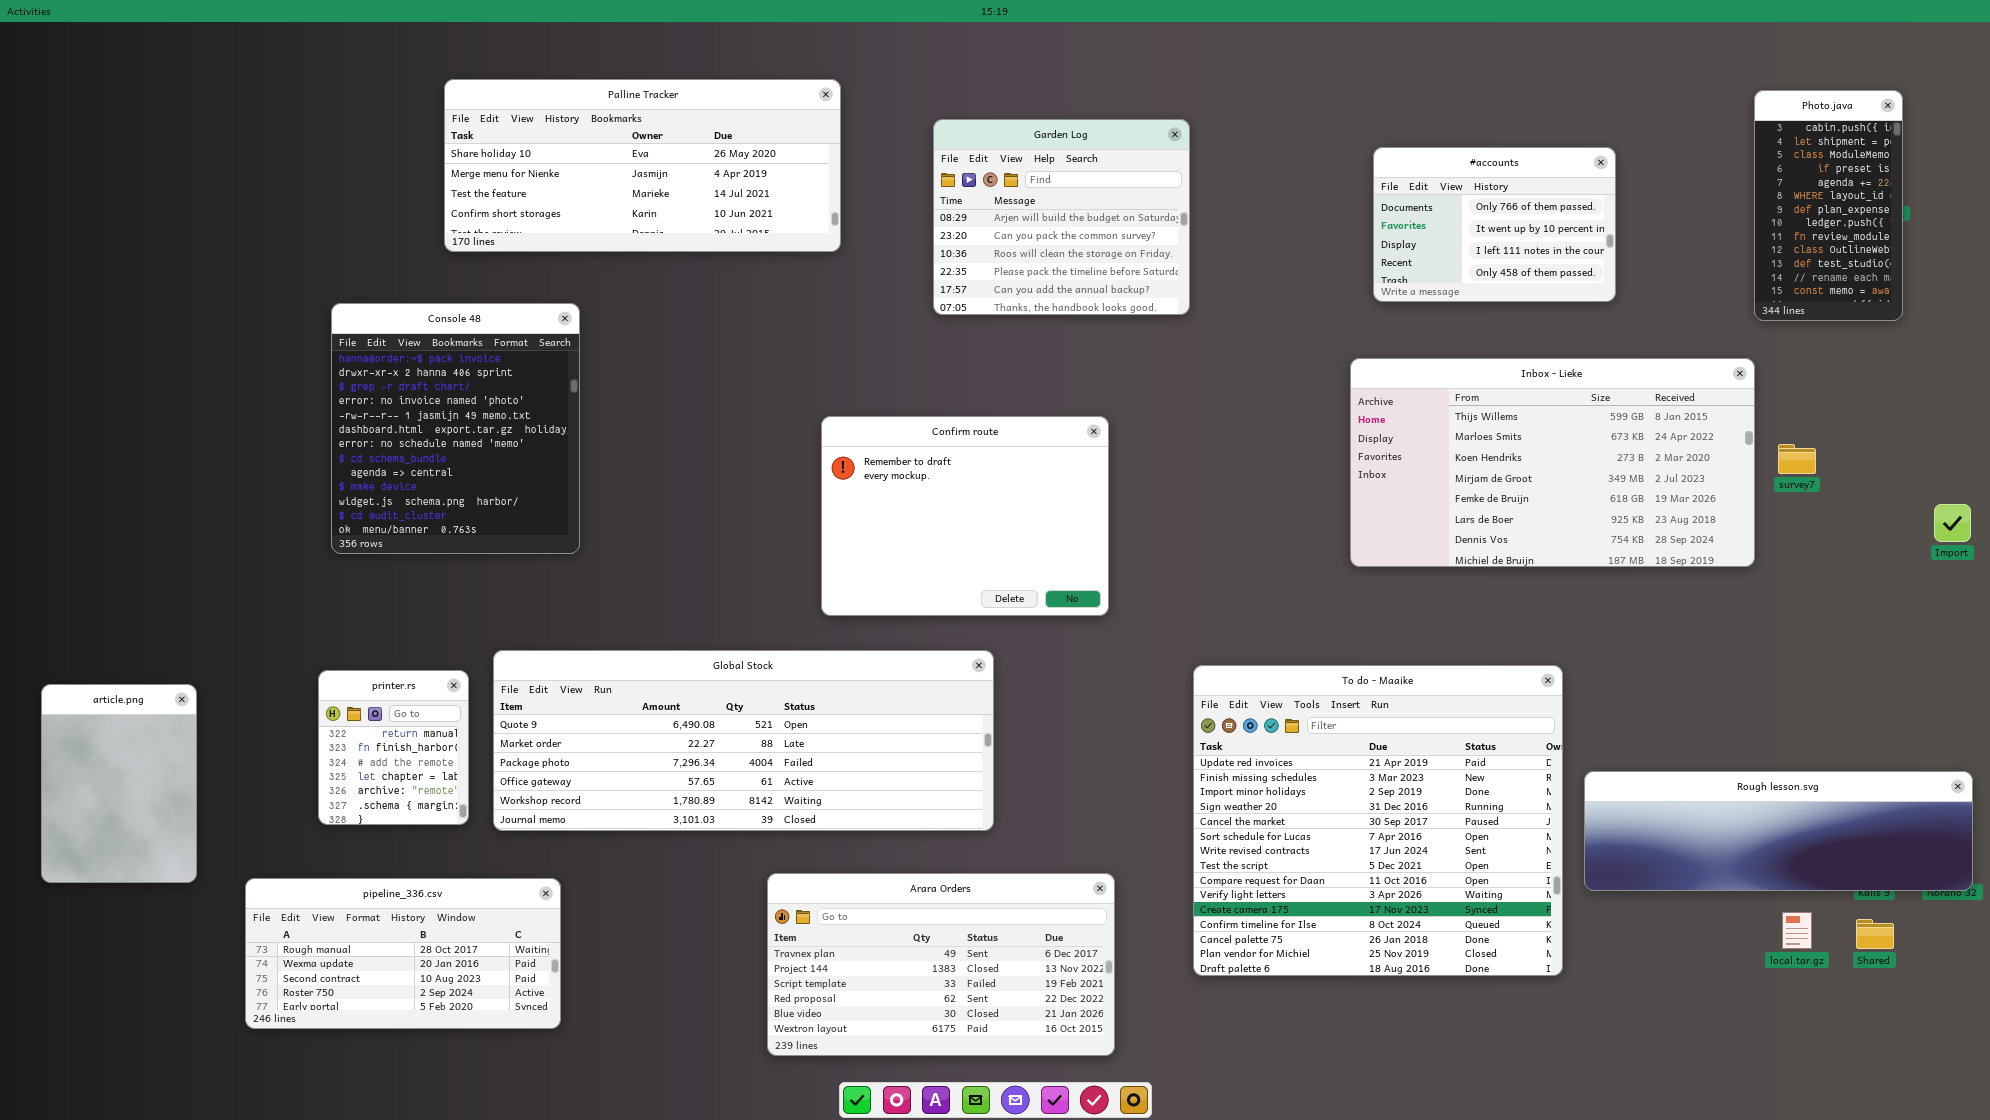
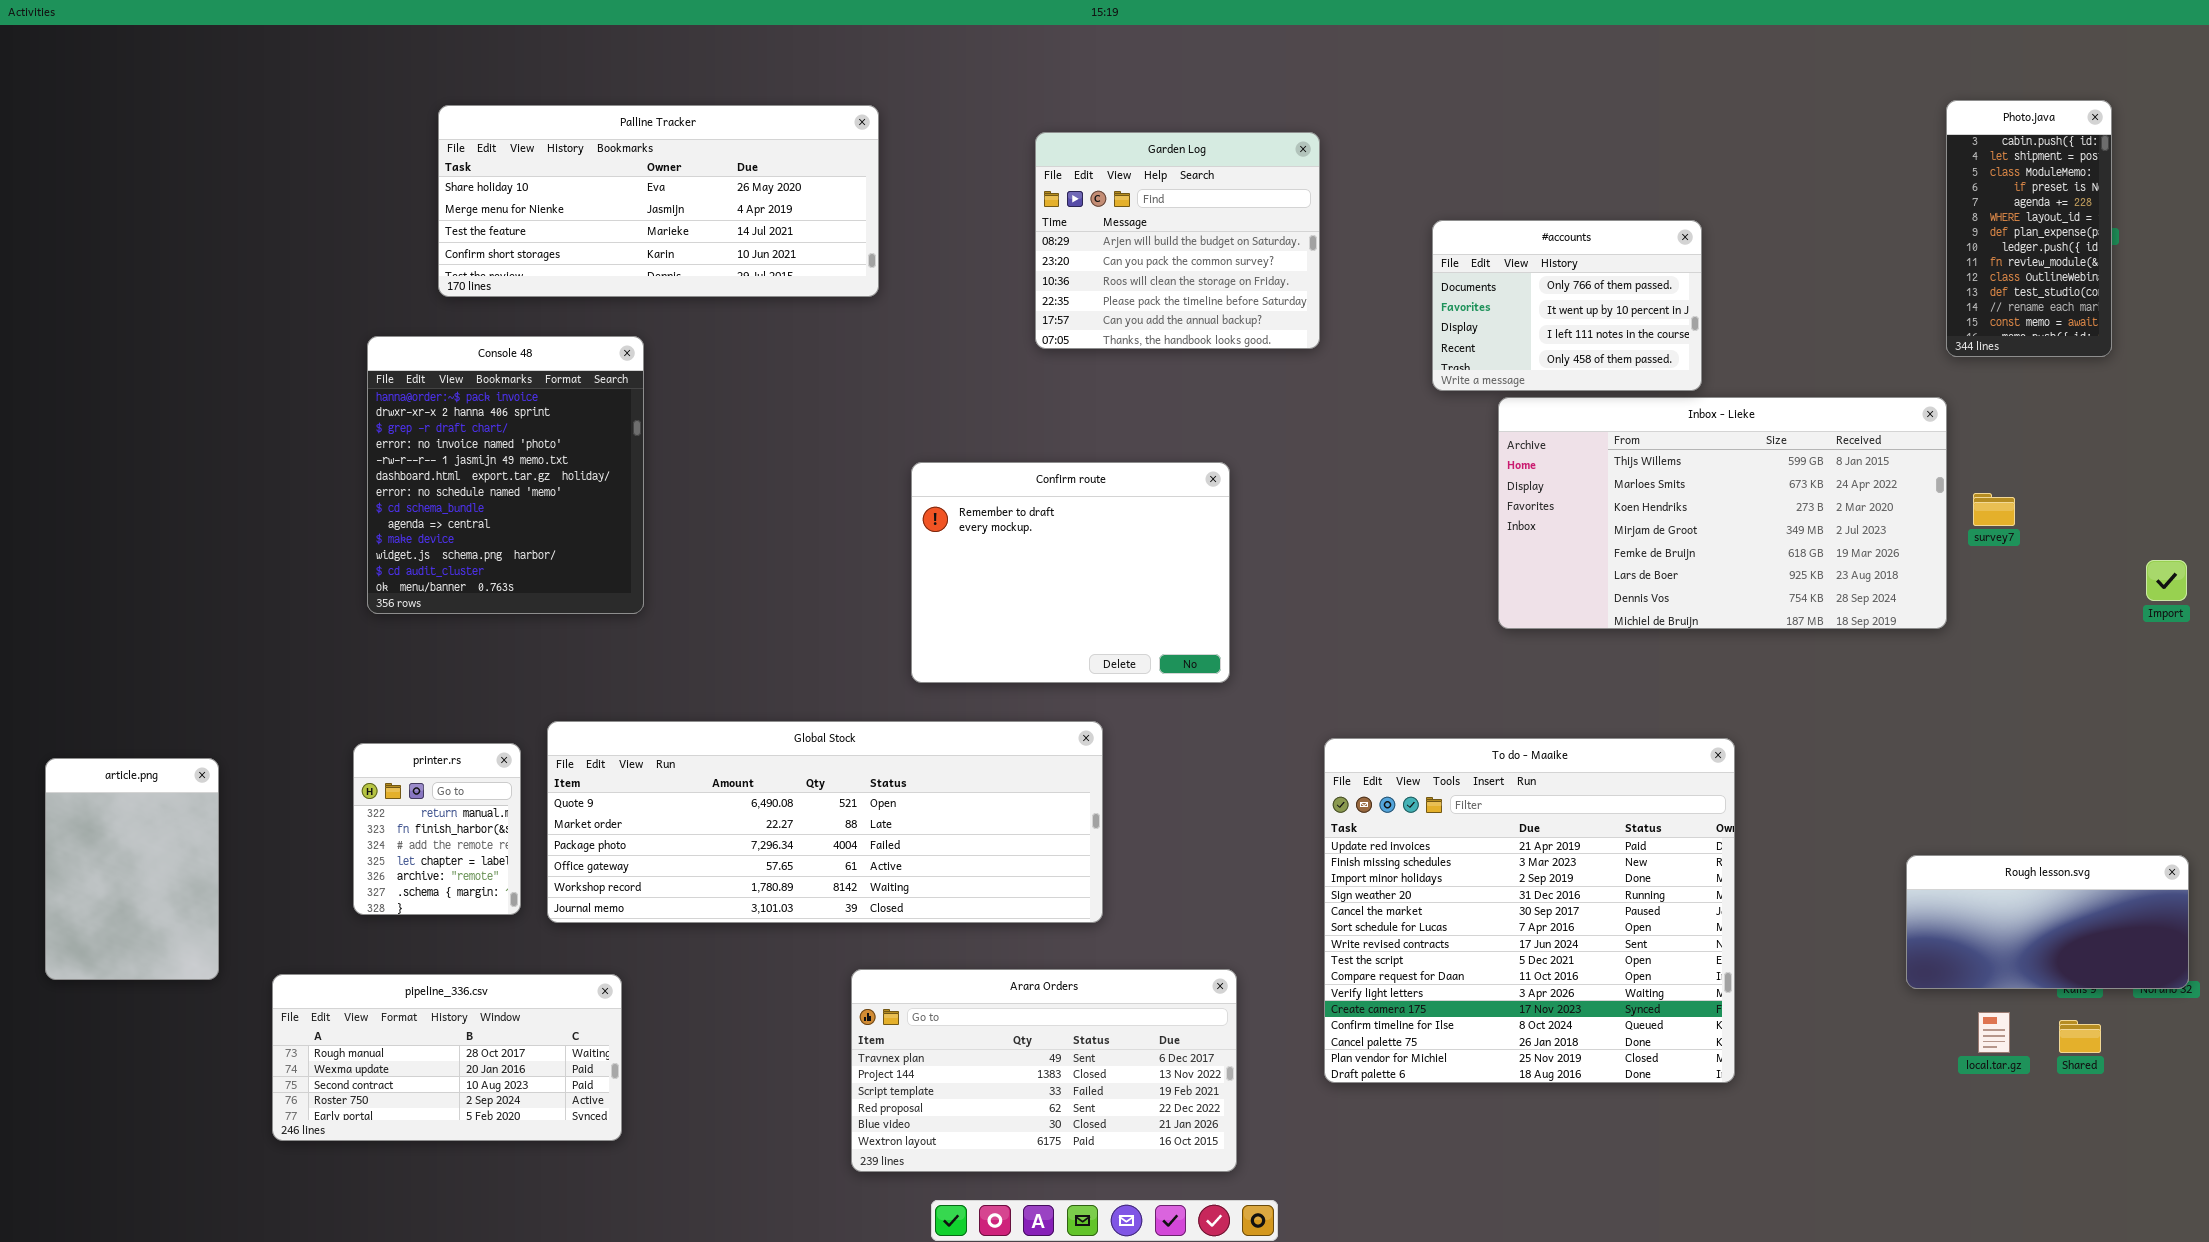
Palline Tracker: [444,79,841,252] -> [438,105,879,297], moved
#accounts: [1373,147,1616,302] -> [1432,220,1702,391], moved
Rough lesson.svg: [1584,771,1973,891] -> [1906,855,2189,989], resized

